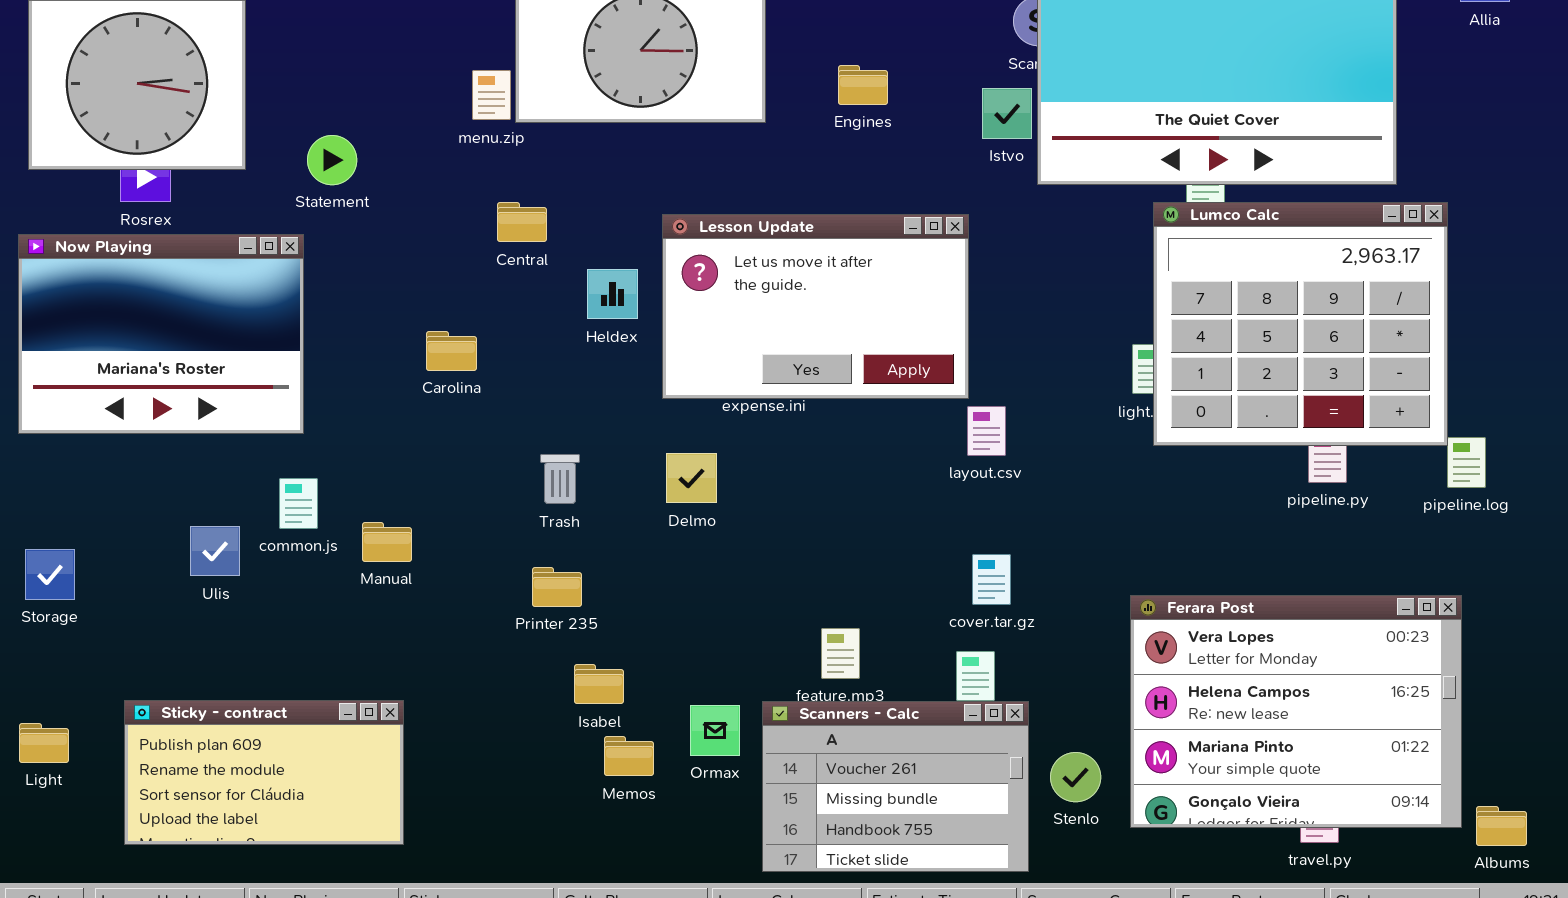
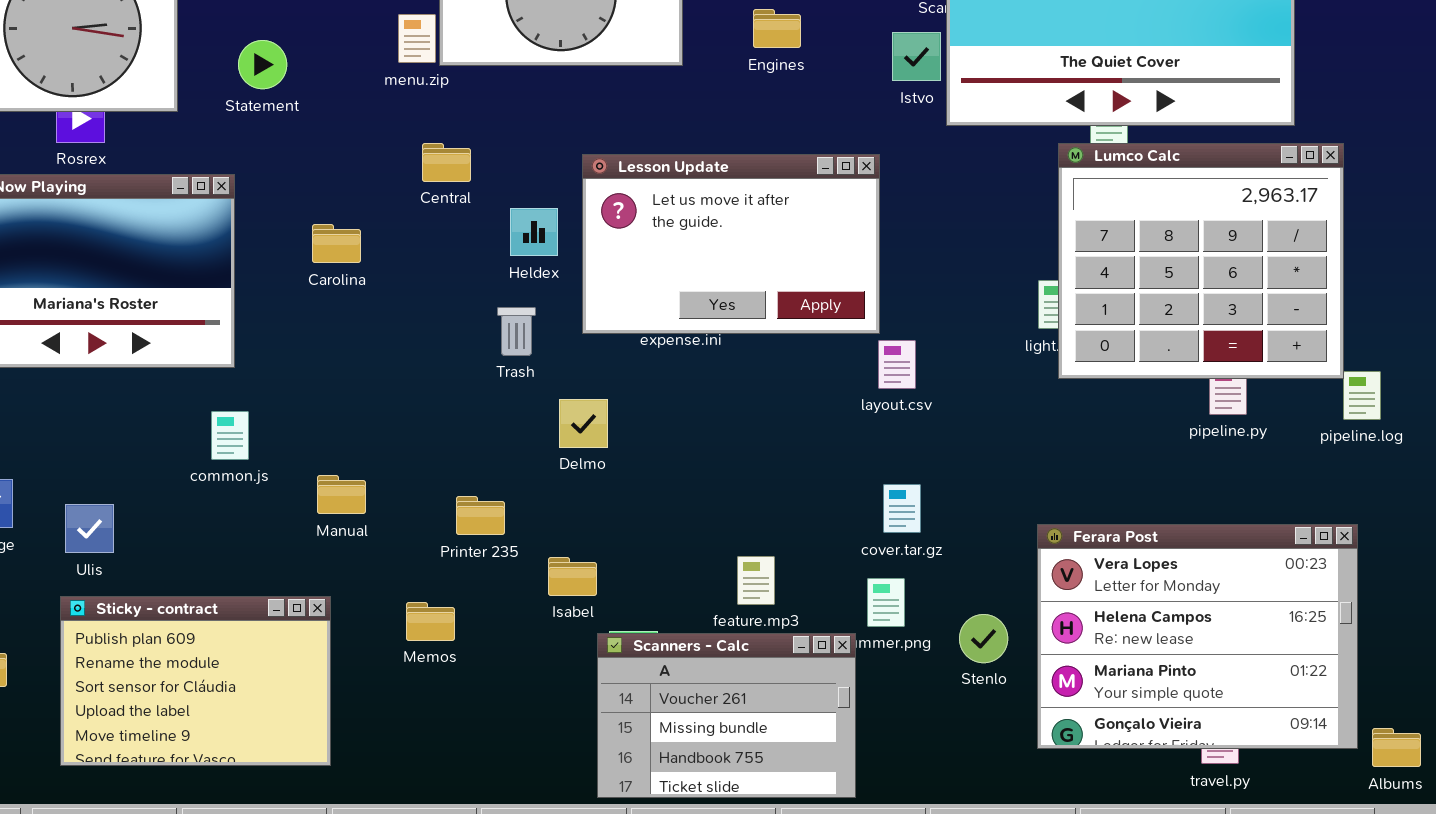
Statement: [307,135,357,185] -> [238,40,287,89], moved
Carolina: [426,331,477,371] -> [312,224,361,263], moved
Delmo: [666,453,717,503] -> [559,399,608,448], moved
Trash: [540,454,580,504] -> [497,307,536,356], moved
Manual: [362,522,412,562] -> [317,475,366,514], moved
Ulis: [190,526,240,576] -> [65,504,114,553], moved
Isabel: [574,664,624,704] -> [548,557,597,596], moved
Sticky - contract: [124,700,404,845] -> [60,596,331,766], resized
Scanners - Calc: [762,701,1029,872] -> [597,633,856,798], moved
Memos: [604,736,654,776] -> [406,602,455,641], moved
Stenlo: [1050,752,1101,802] -> [959,614,1008,663], moved

